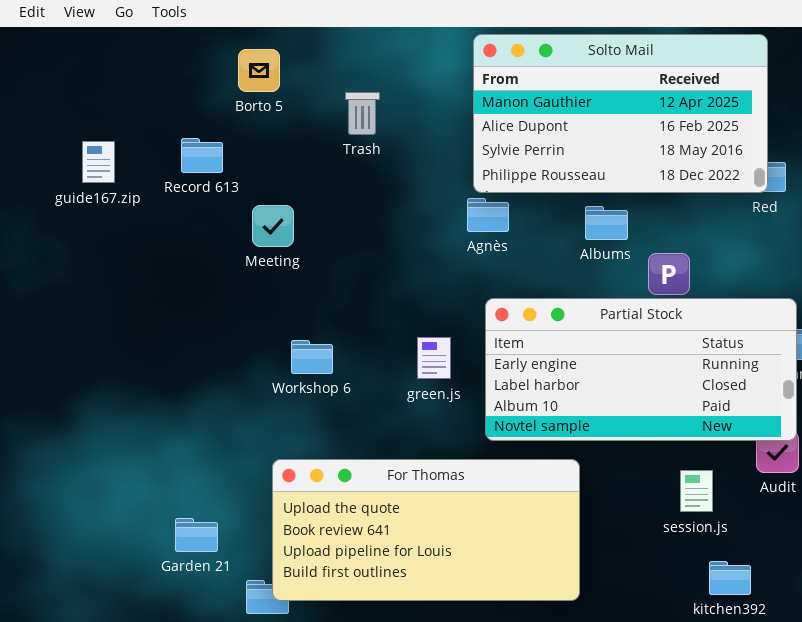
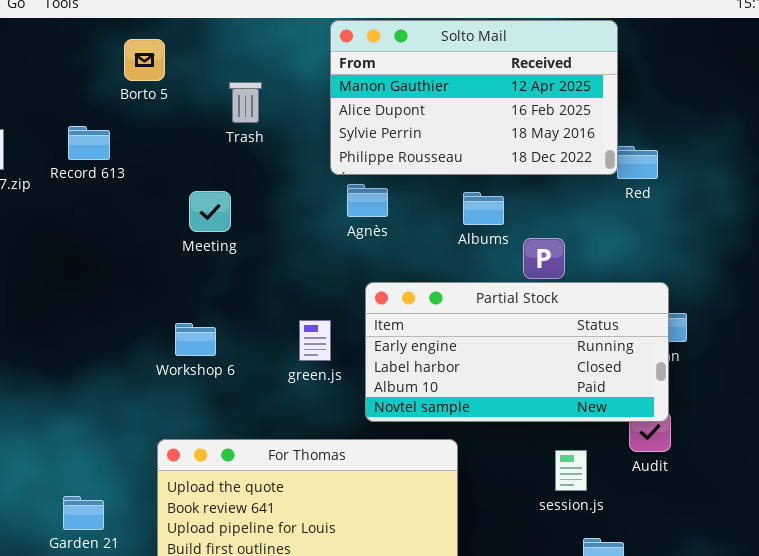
Solto Mail: [473,34,768,193] -> [330,20,618,175], moved
Meeting: [252,205,294,247] -> [189,191,231,232], moved

